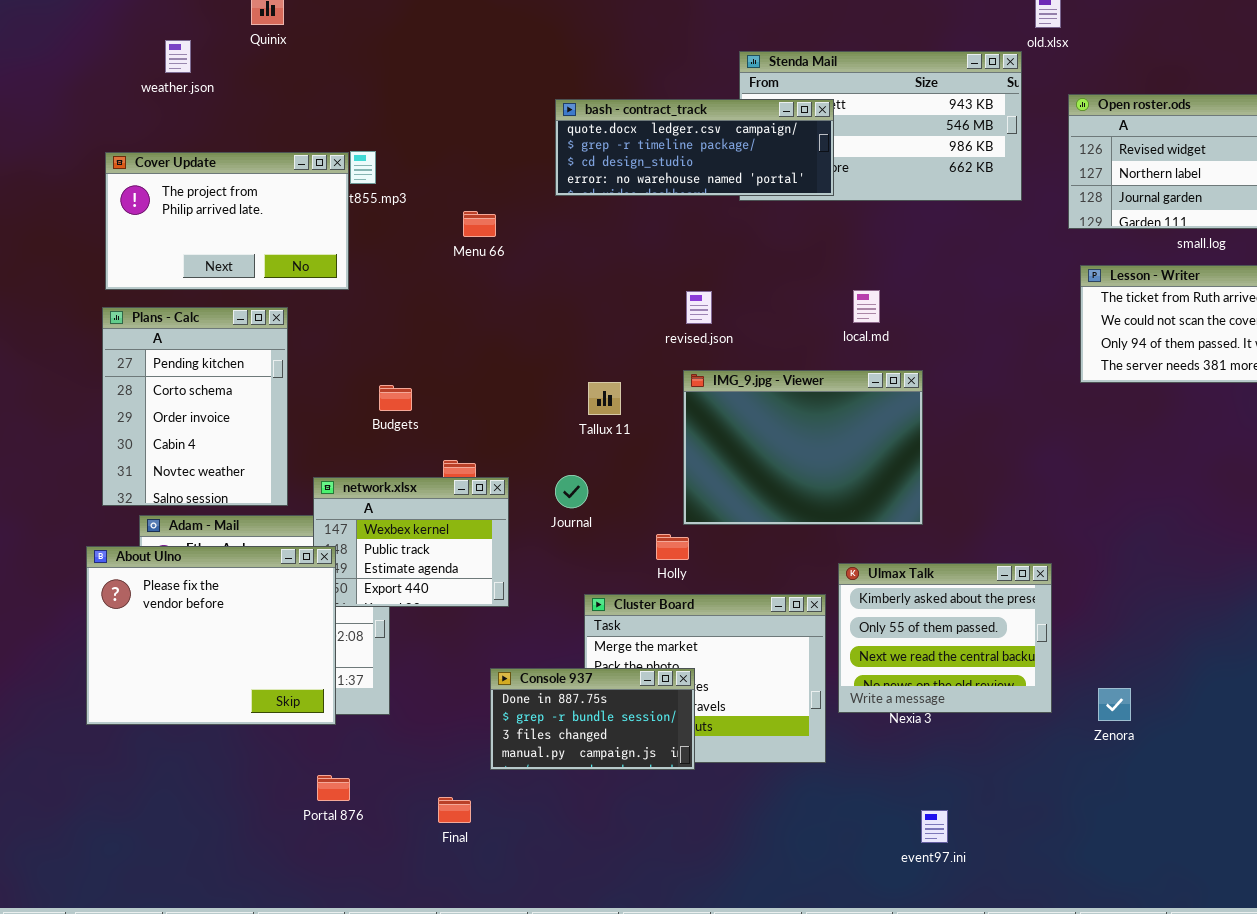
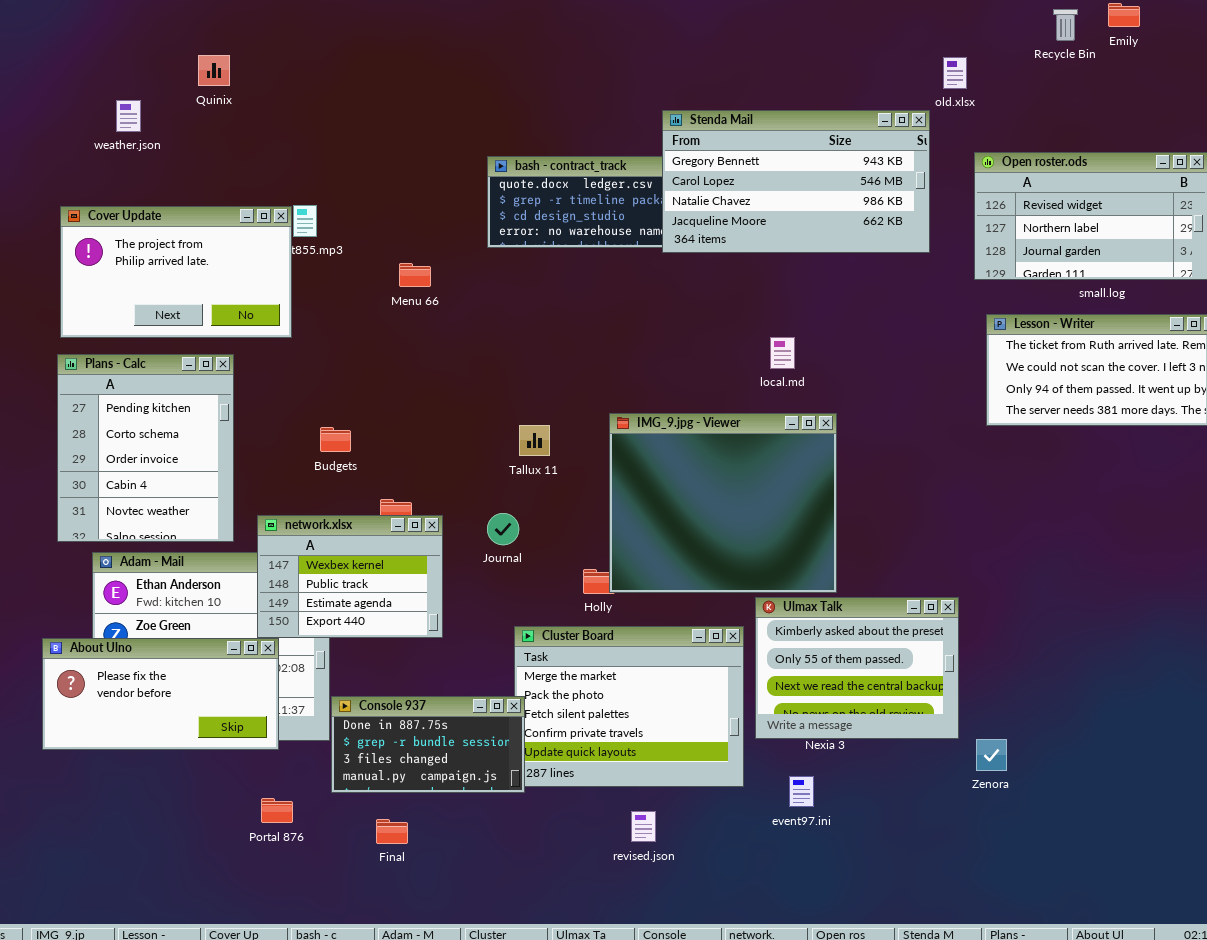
Stenda Mail: [739,51,1022,201] -> [662,110,930,253], raised
revised.json: [686,291,712,324] -> [631,811,656,842], moved
IMG_9.jpg - Viewer: [683,370,923,525] -> [609,413,837,593], resized
About Ulno: [86,546,336,725] -> [42,638,279,750], resized
Console 937: [490,668,695,770] -> [331,696,525,793], moved
Zenora: [1098,688,1131,721] -> [976,739,1007,771], moved
event97.ini: [921,810,948,843] -> [789,776,814,807], moved

